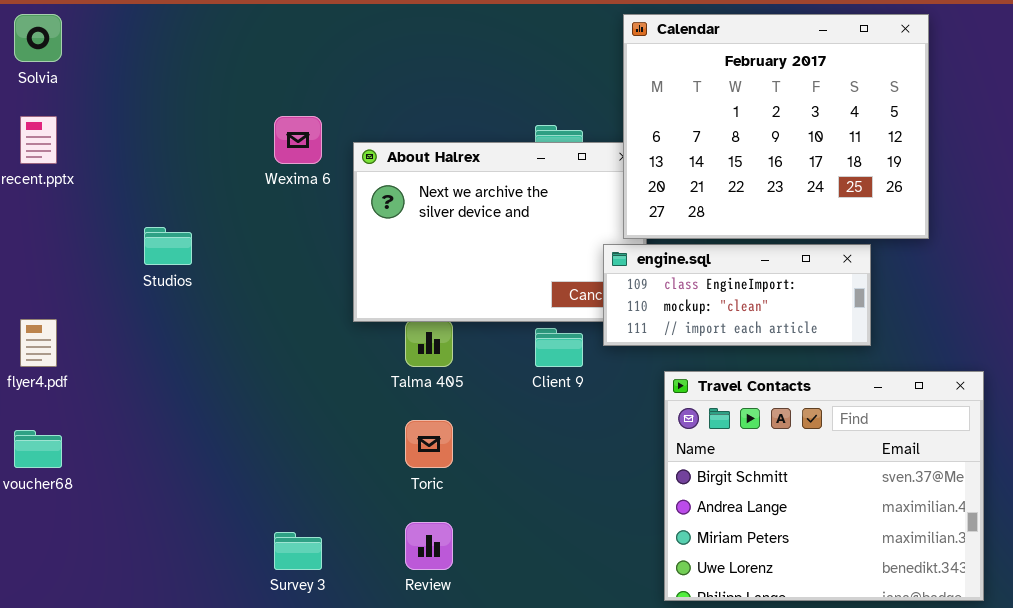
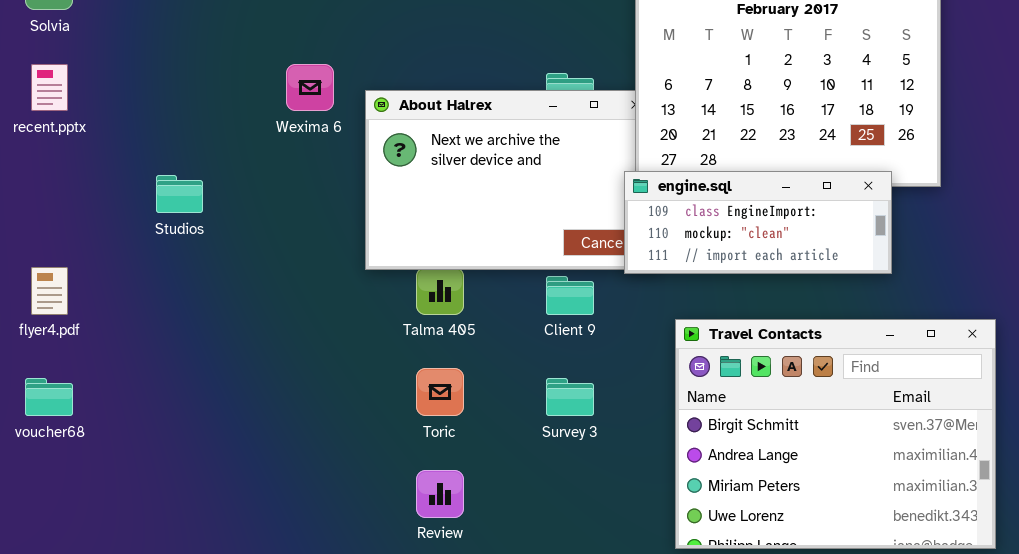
engine.sql: [603,244,871,346] -> [624,171,892,274], moved
Survey 3: [274,532,322,570] -> [546,378,594,416], moved

